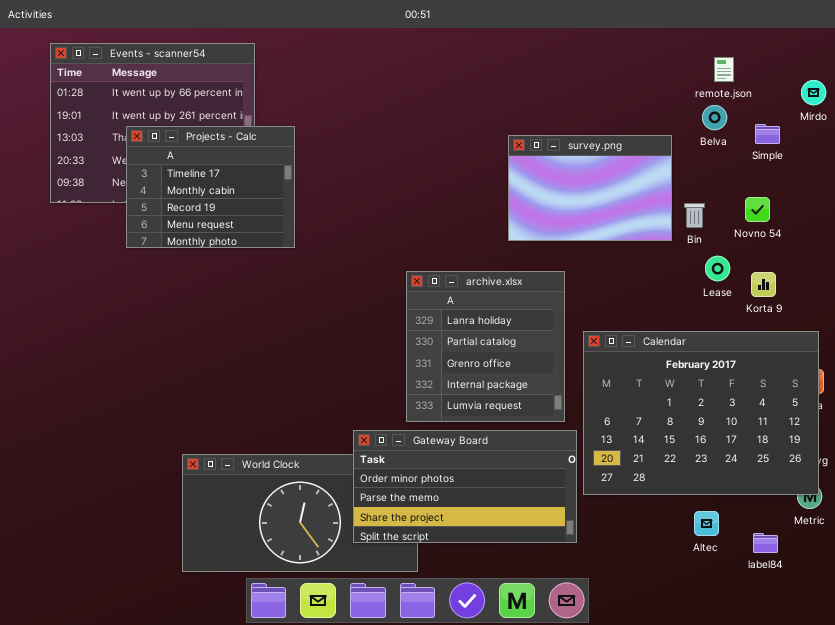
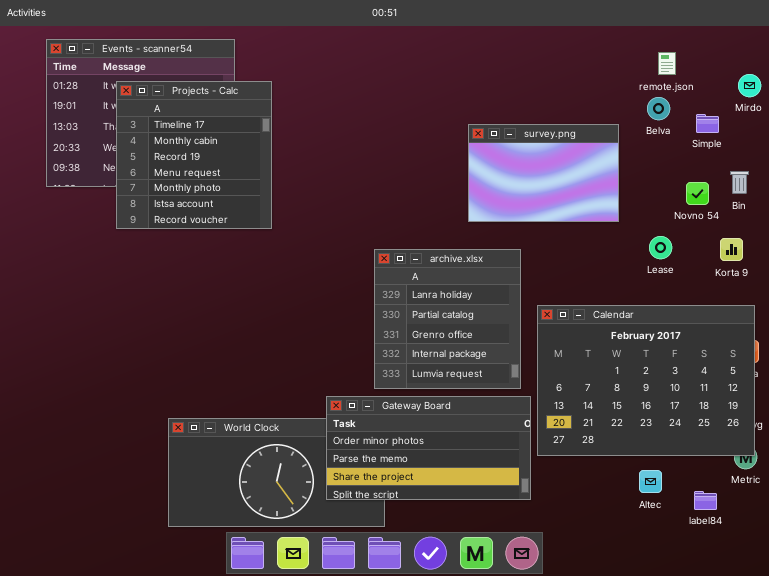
Projects - Calc: [126,126,295,248] -> [116,81,272,229], resized
Bin: [684,203,705,228] -> [730,171,749,194], moved
Korta 9: [751,272,776,297] -> [720,238,743,261], moved

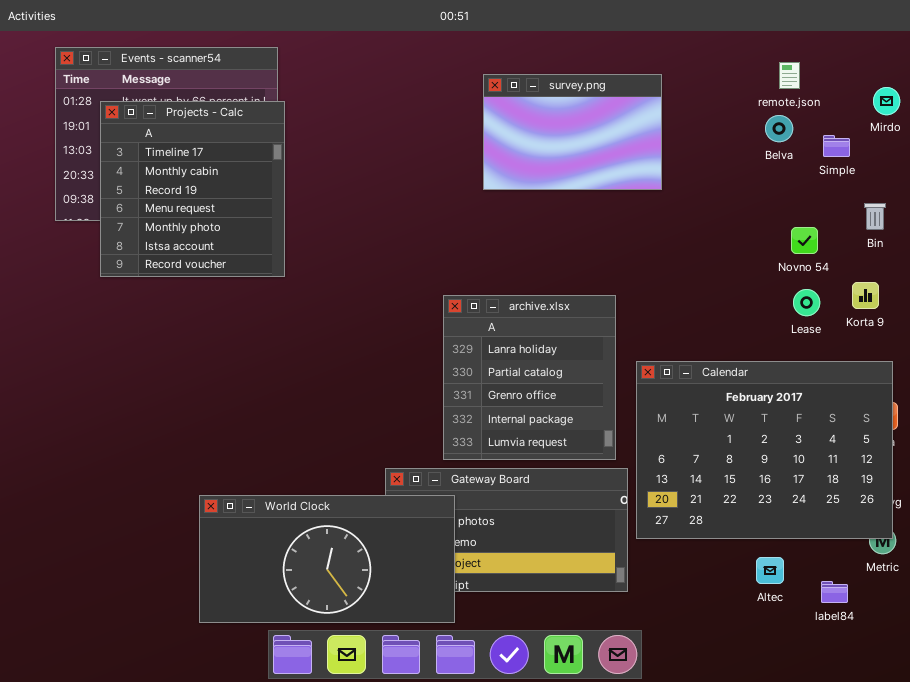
Projects - Calc: [116,81,272,229] -> [100,101,285,277], moved
survey.png: [468,124,619,222] -> [483,74,662,190], moved
Novno 54: [686,182,709,205] -> [791,227,818,254], moved
Lease: [649,236,672,259] -> [793,289,820,316], moved
World Clock: [168,418,385,527] -> [199,495,455,623], raised

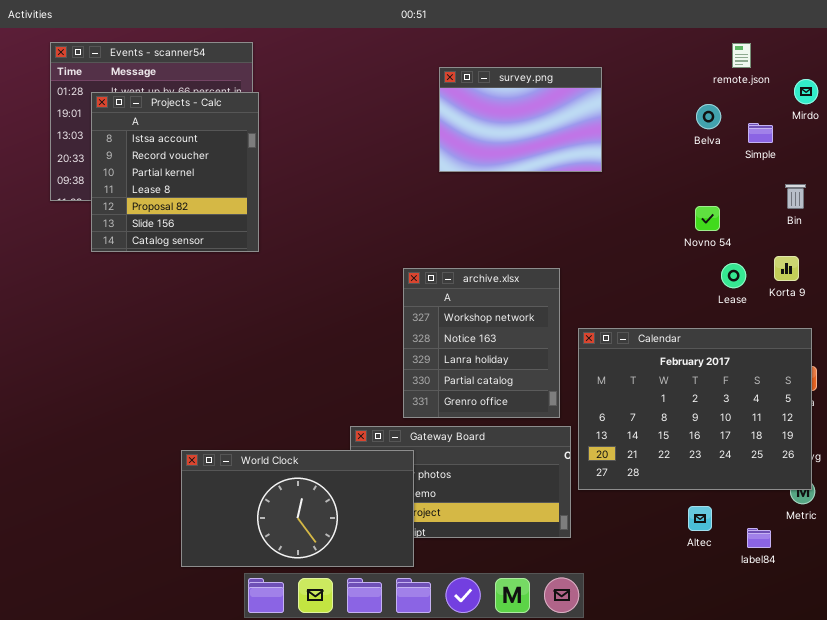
remote.json: [779,62,800,89] -> [732,43,751,68], moved
Projects - Calc: [100,101,285,277] -> [91,92,259,252], scrolled down 5 rows
Novno 54: [791,227,818,254] -> [695,206,720,231], moved
archive.xlsx: [443,295,616,460] -> [403,268,560,418], scrolled up 2 rows

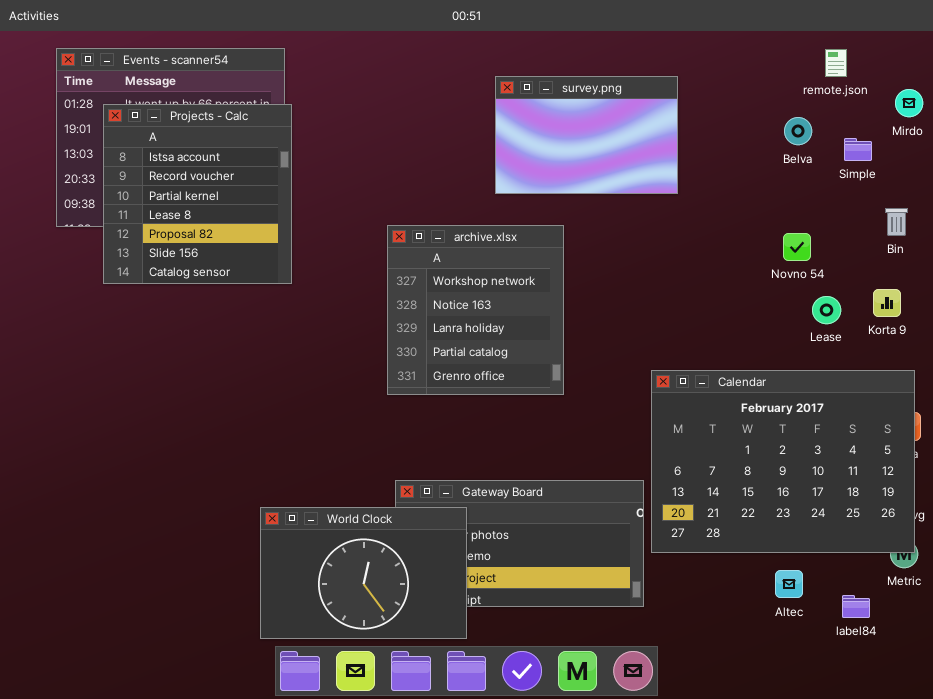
archive.xlsx: [403,268,560,418] -> [387,225,564,395], moved
World Clock: [181,450,414,567] -> [260,507,467,639], resized

